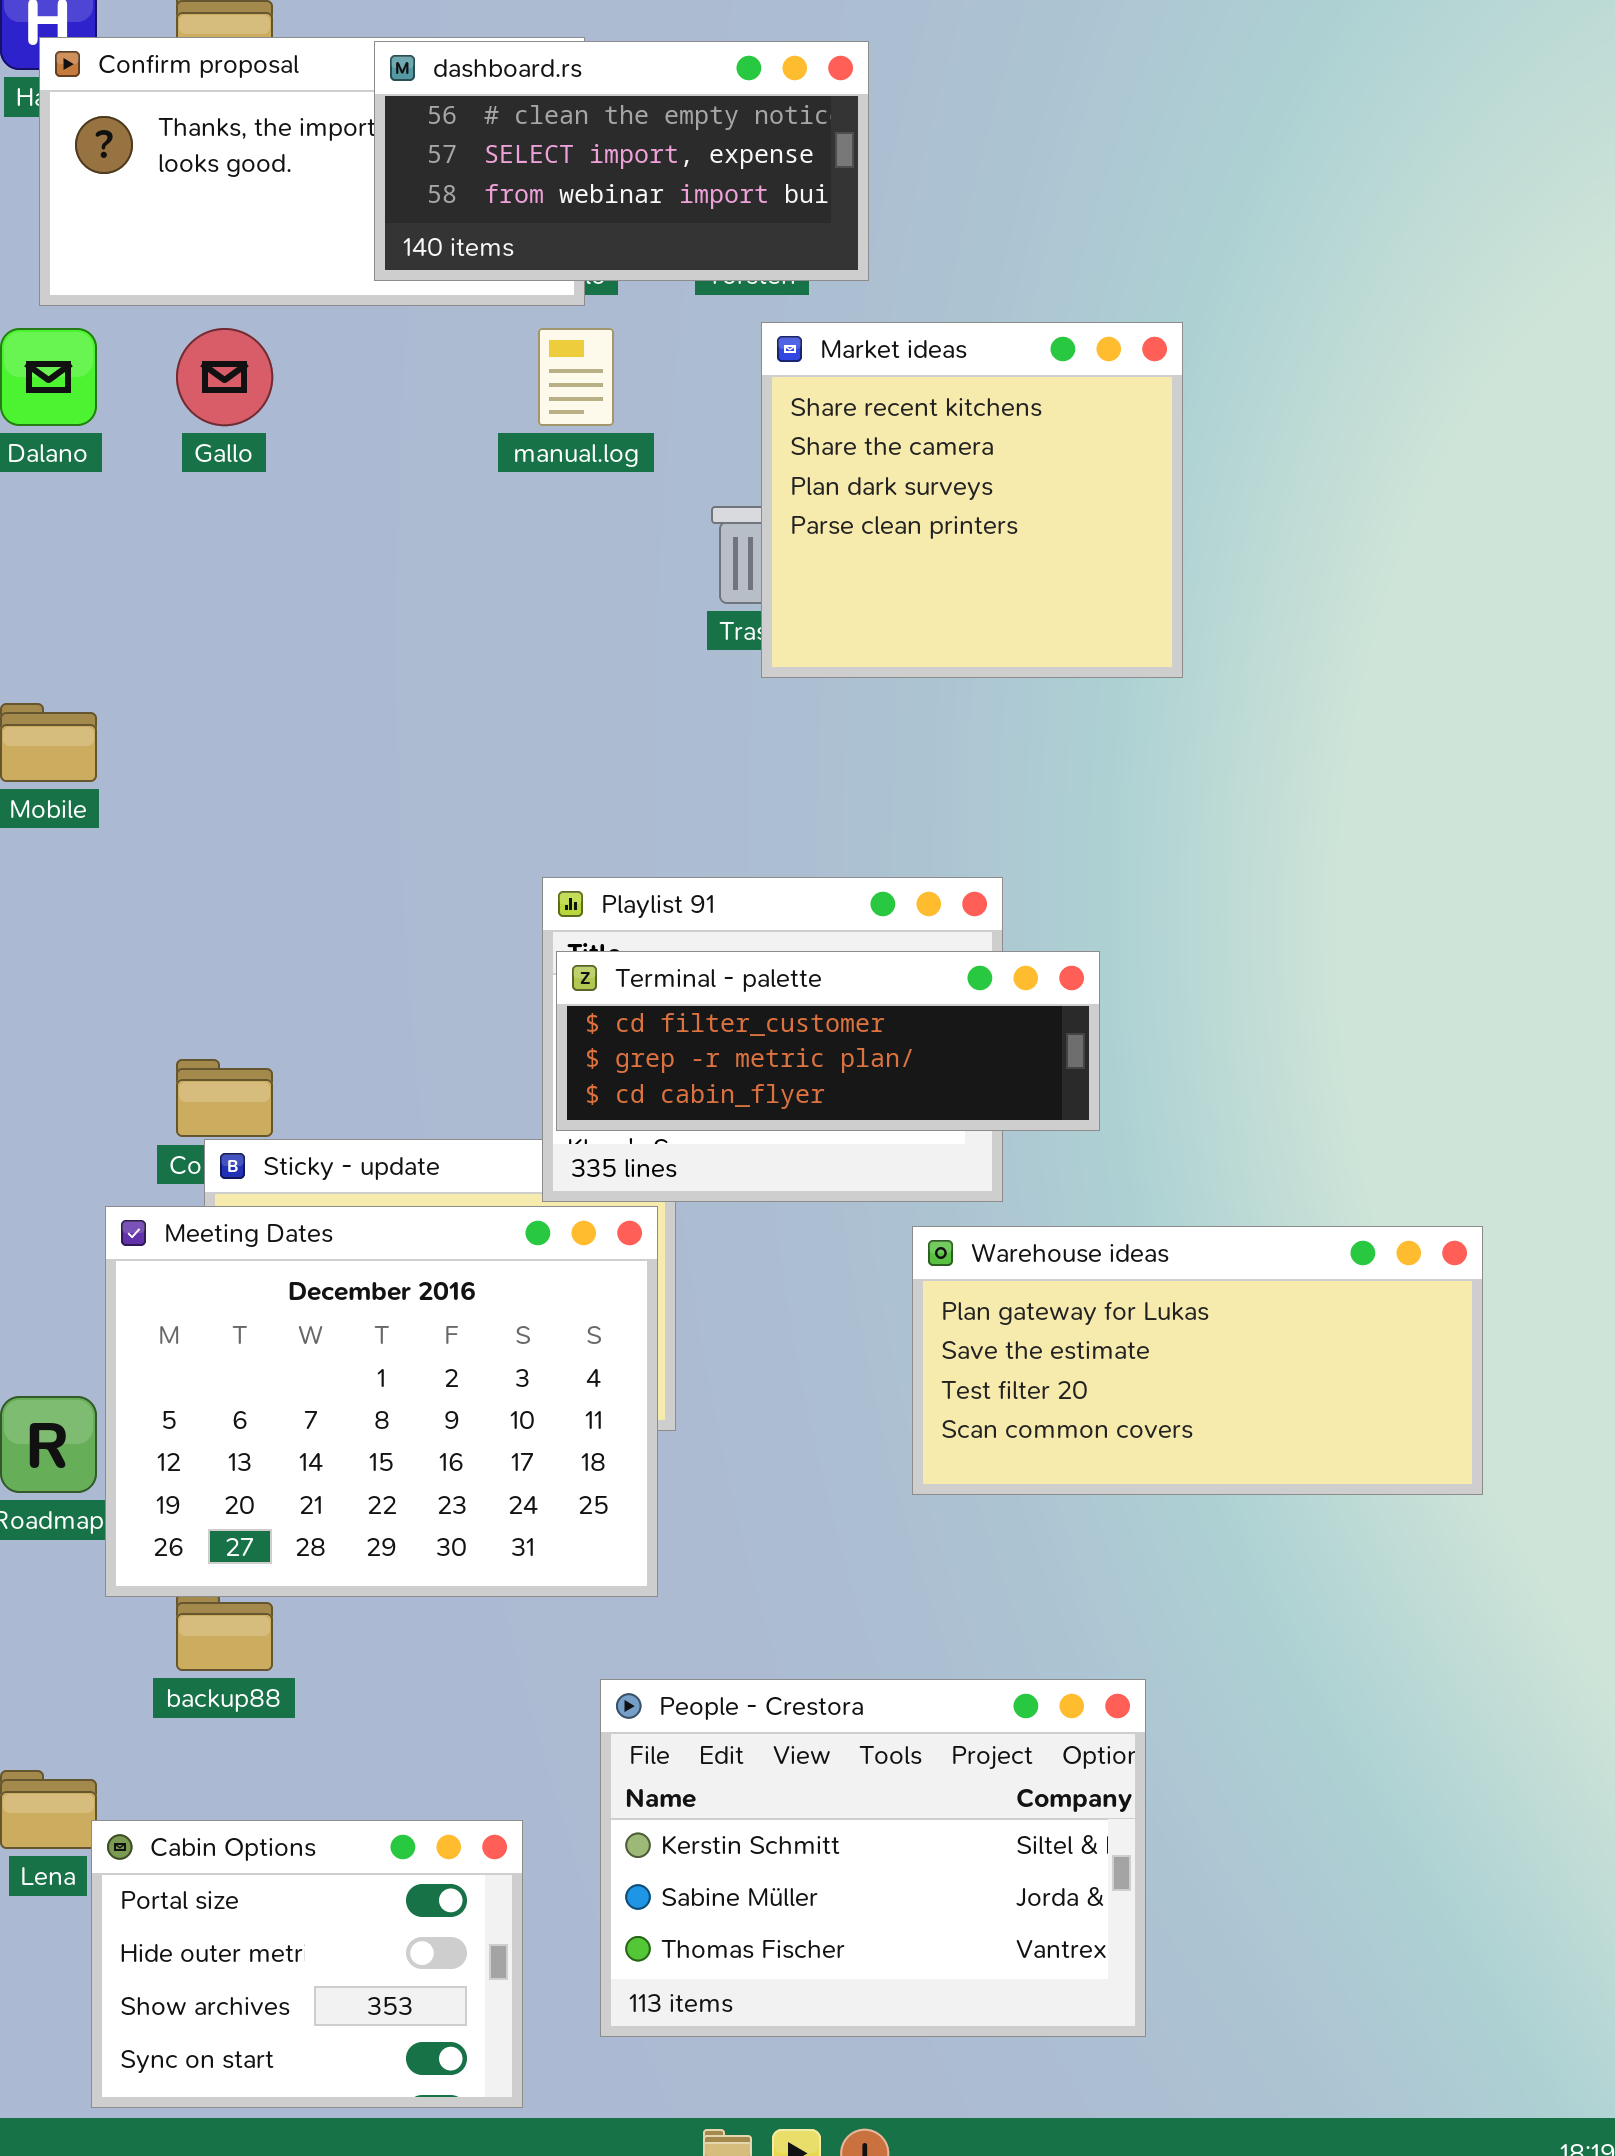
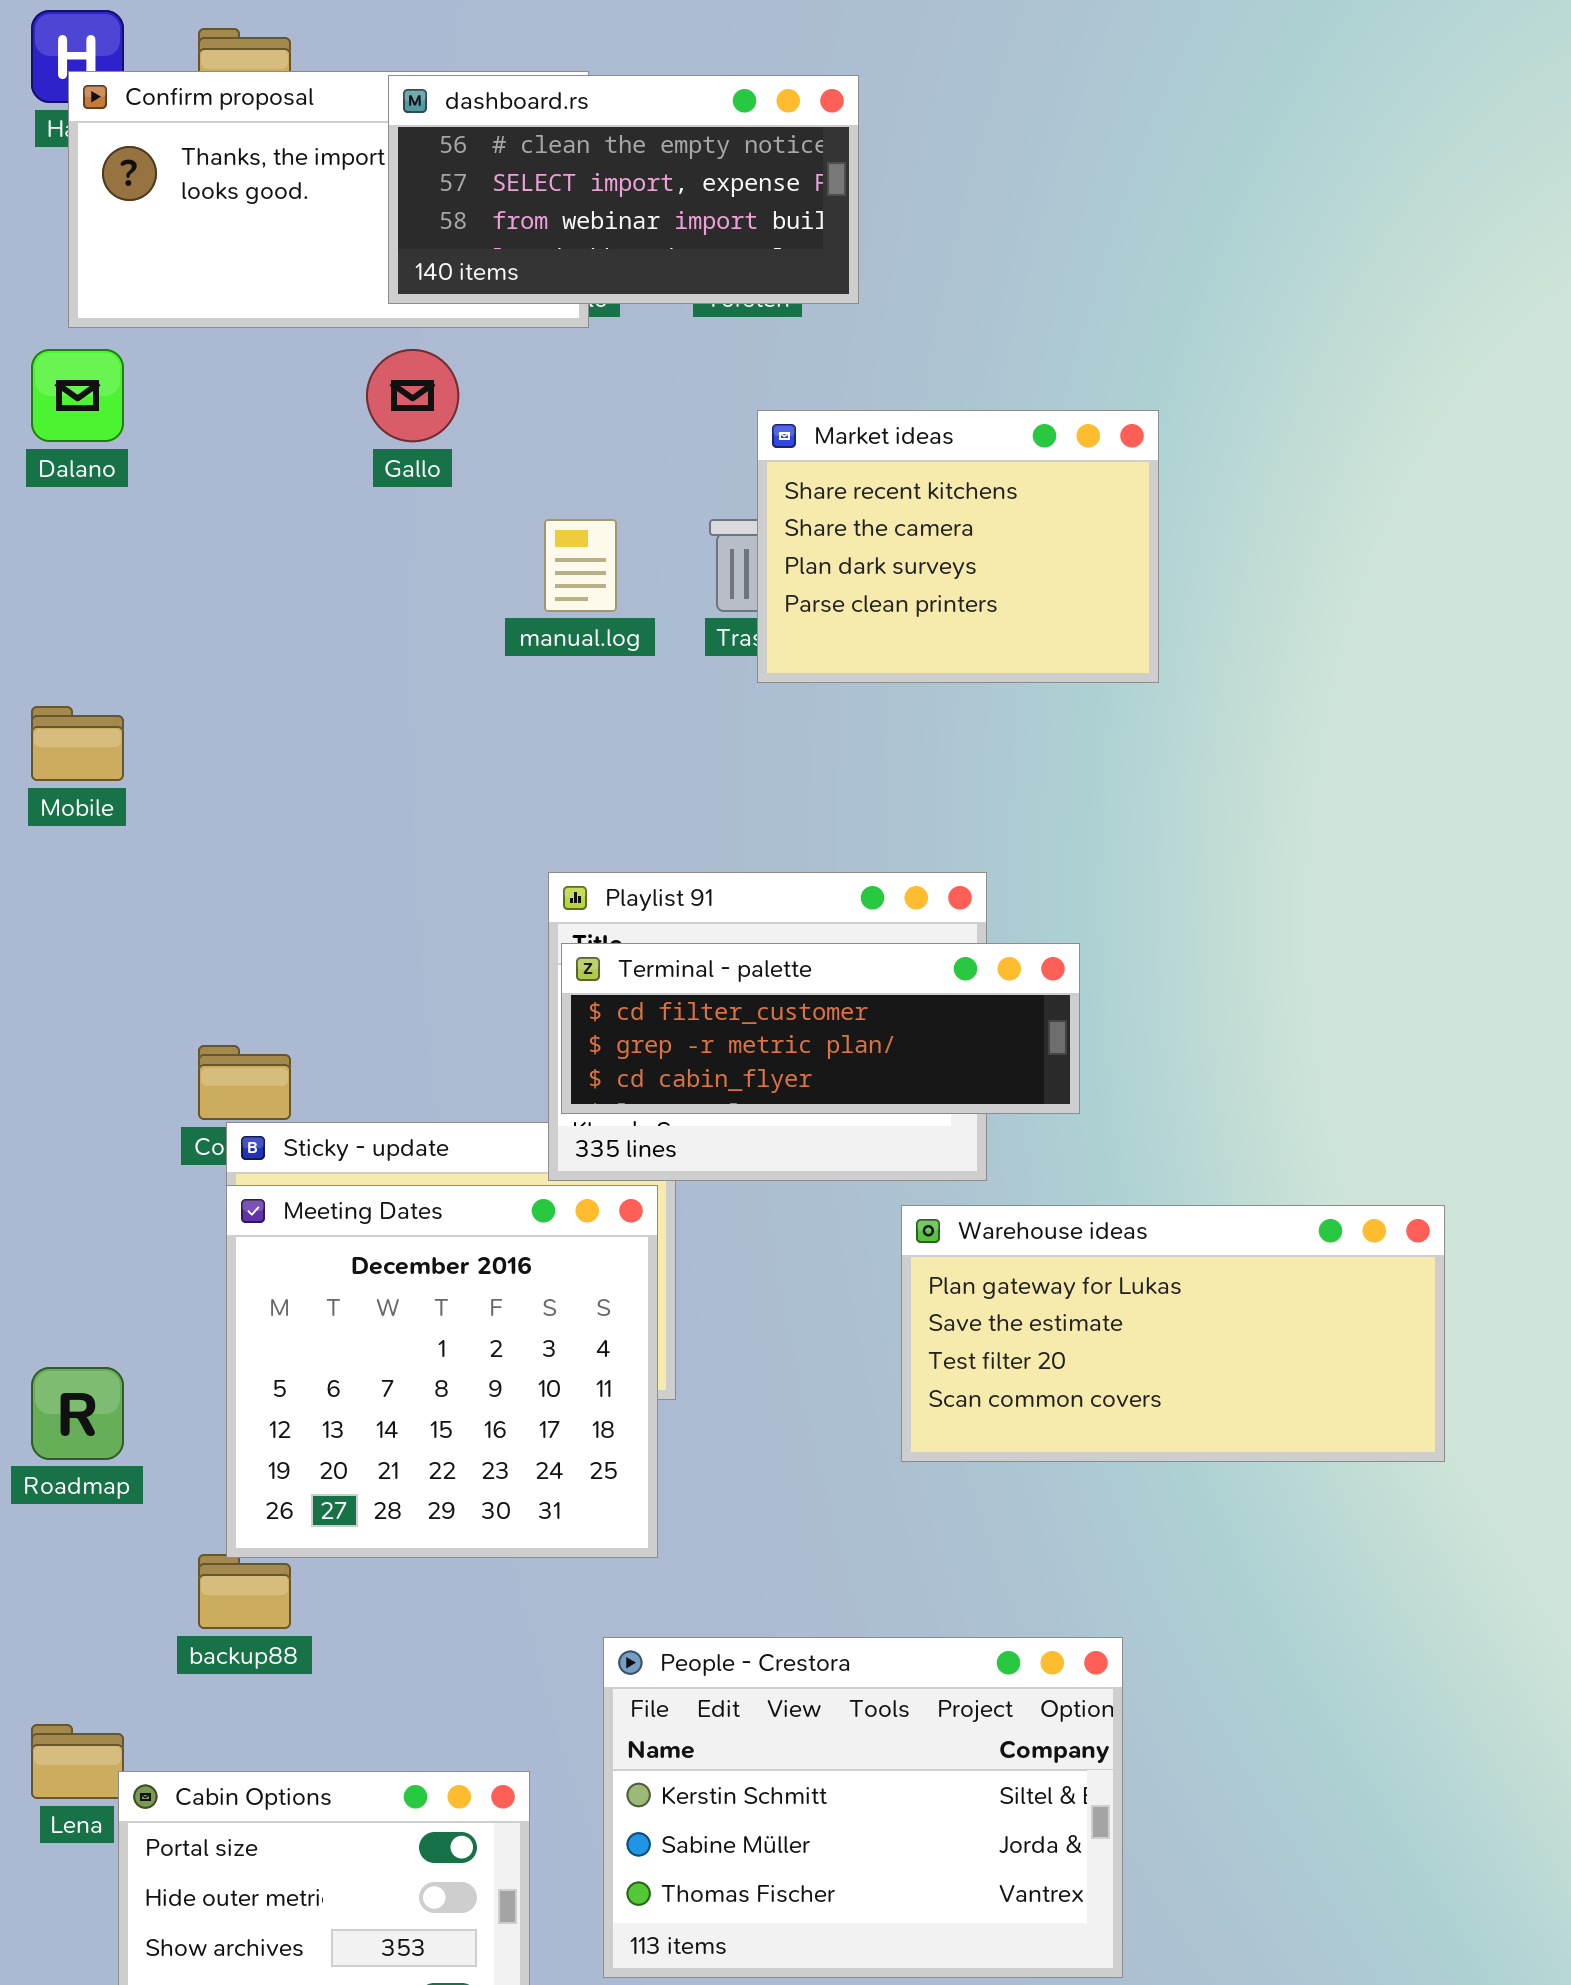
Market ideas: [761,322,1183,678] -> [757,410,1159,683], resized
Gallo: [176,328,273,426] -> [366,349,459,442], moved
manual.log: [538,328,614,426] -> [544,519,617,612], moved
Meeting Dates: [105,1206,658,1597] -> [226,1185,658,1558], resized

